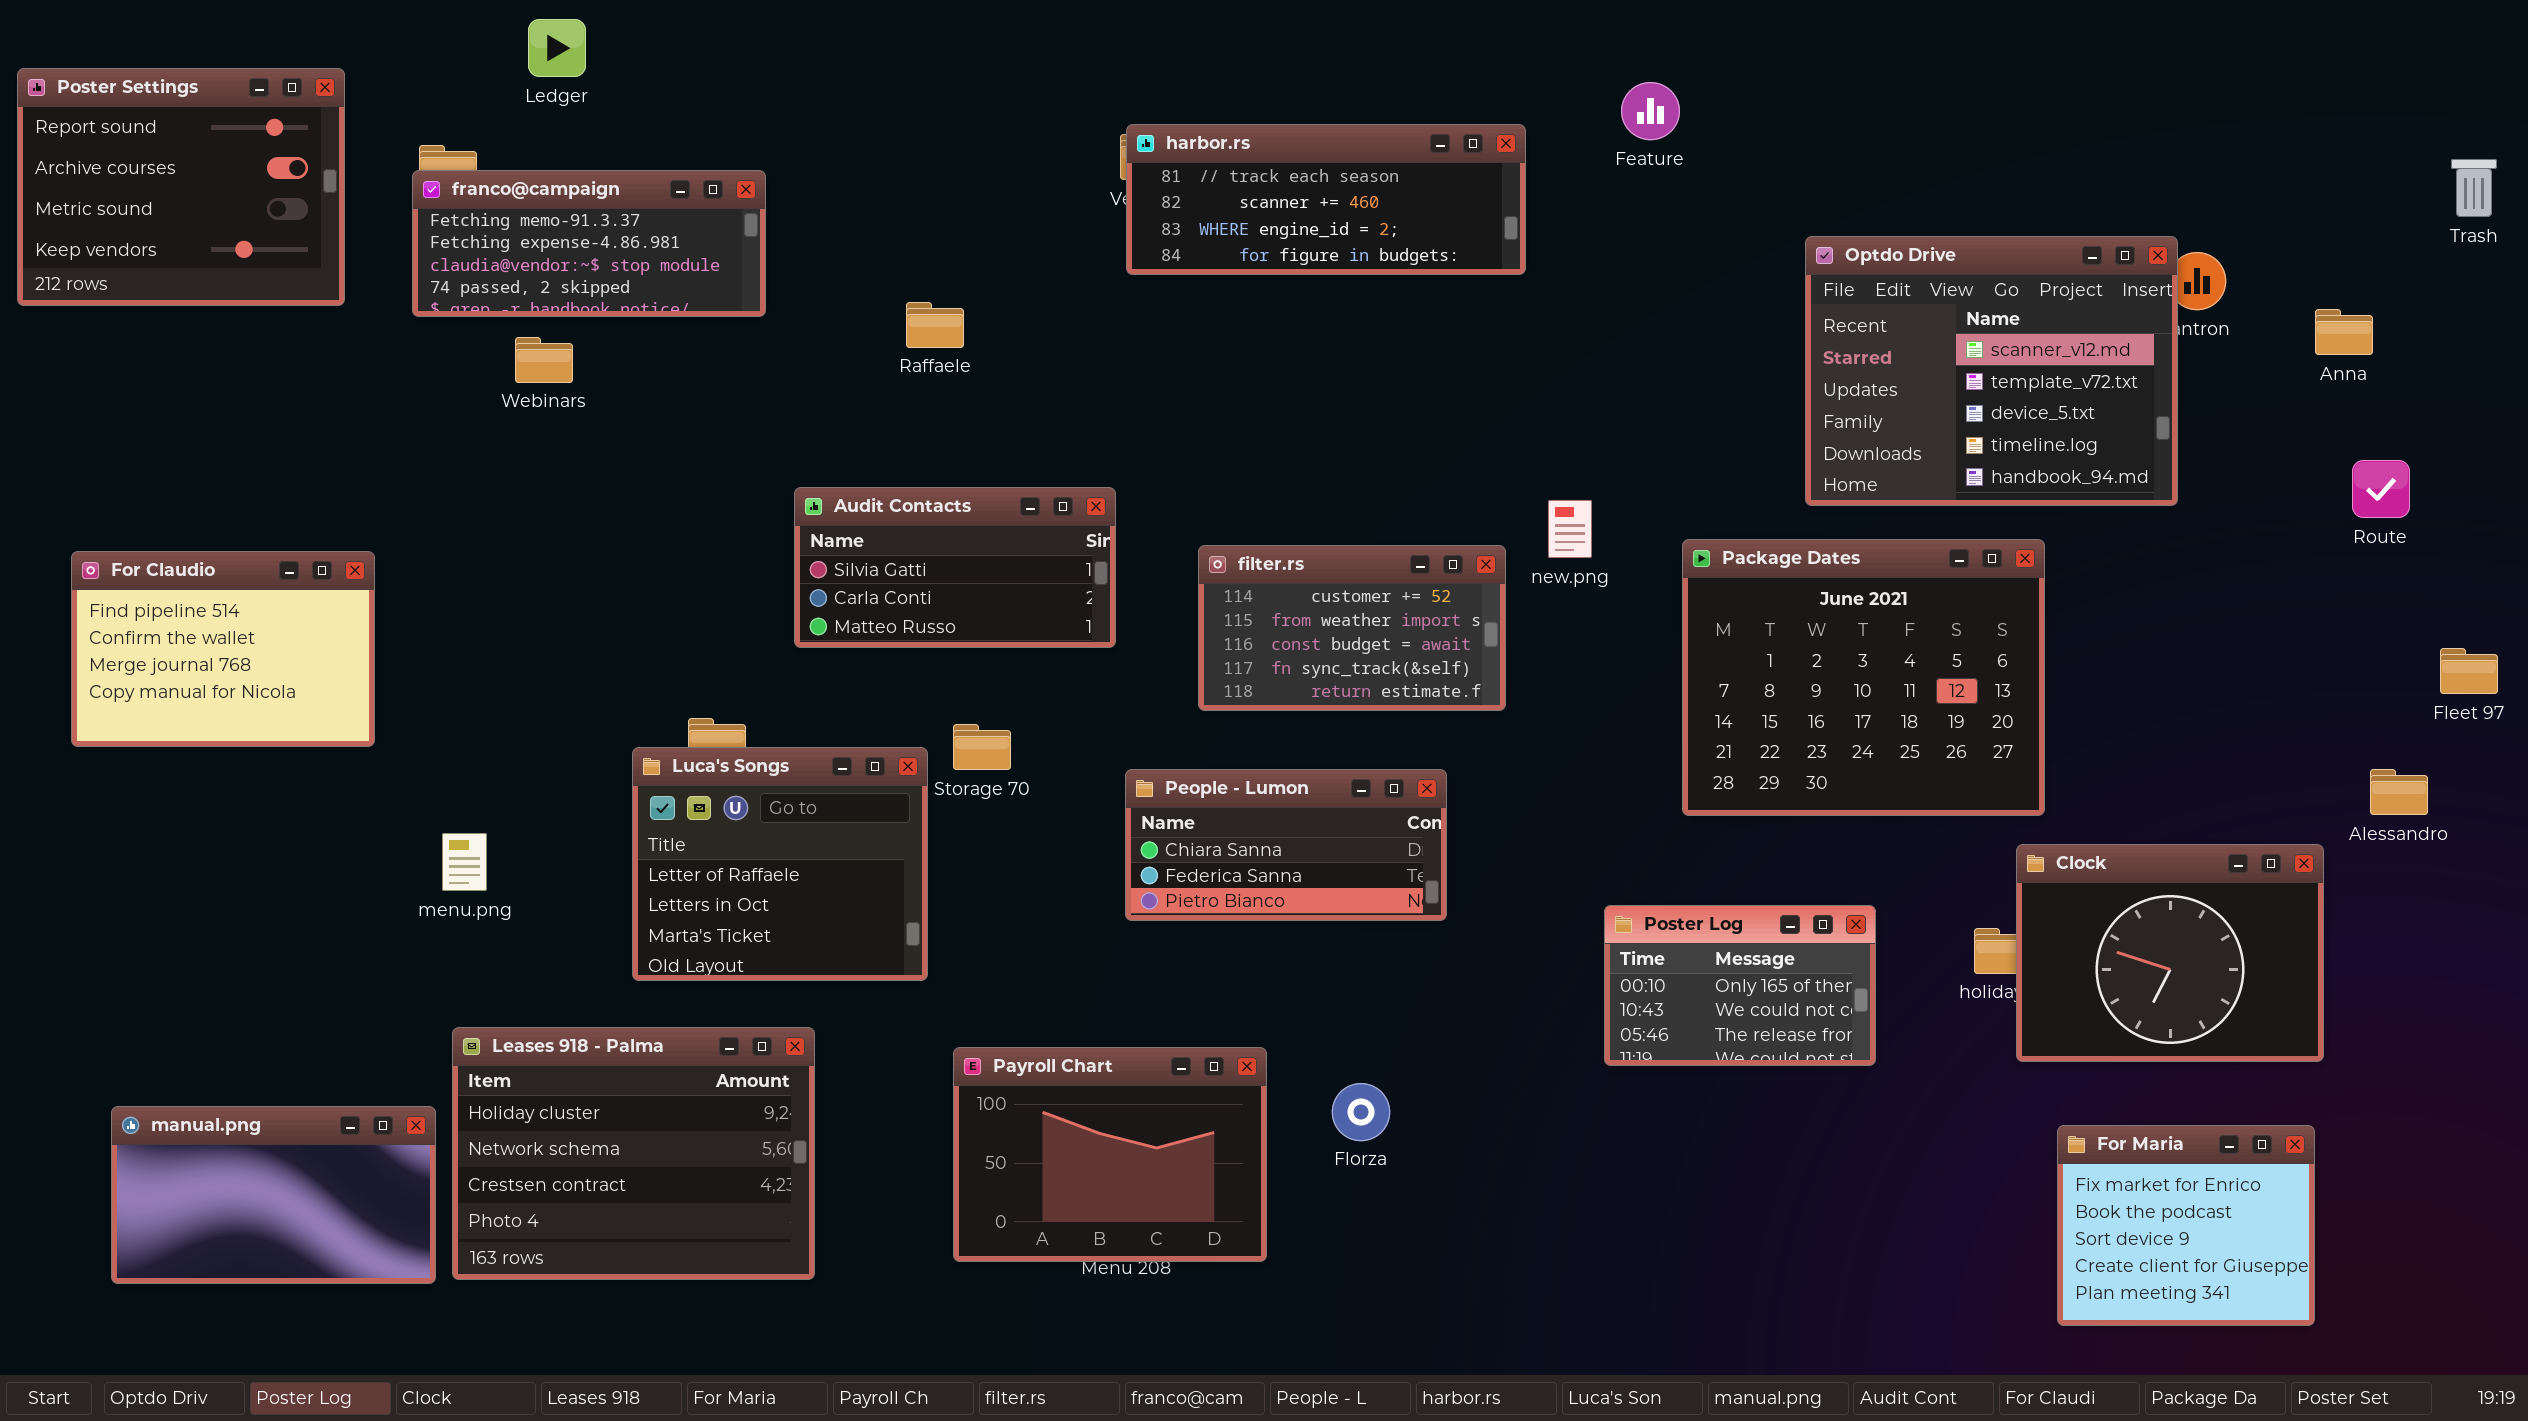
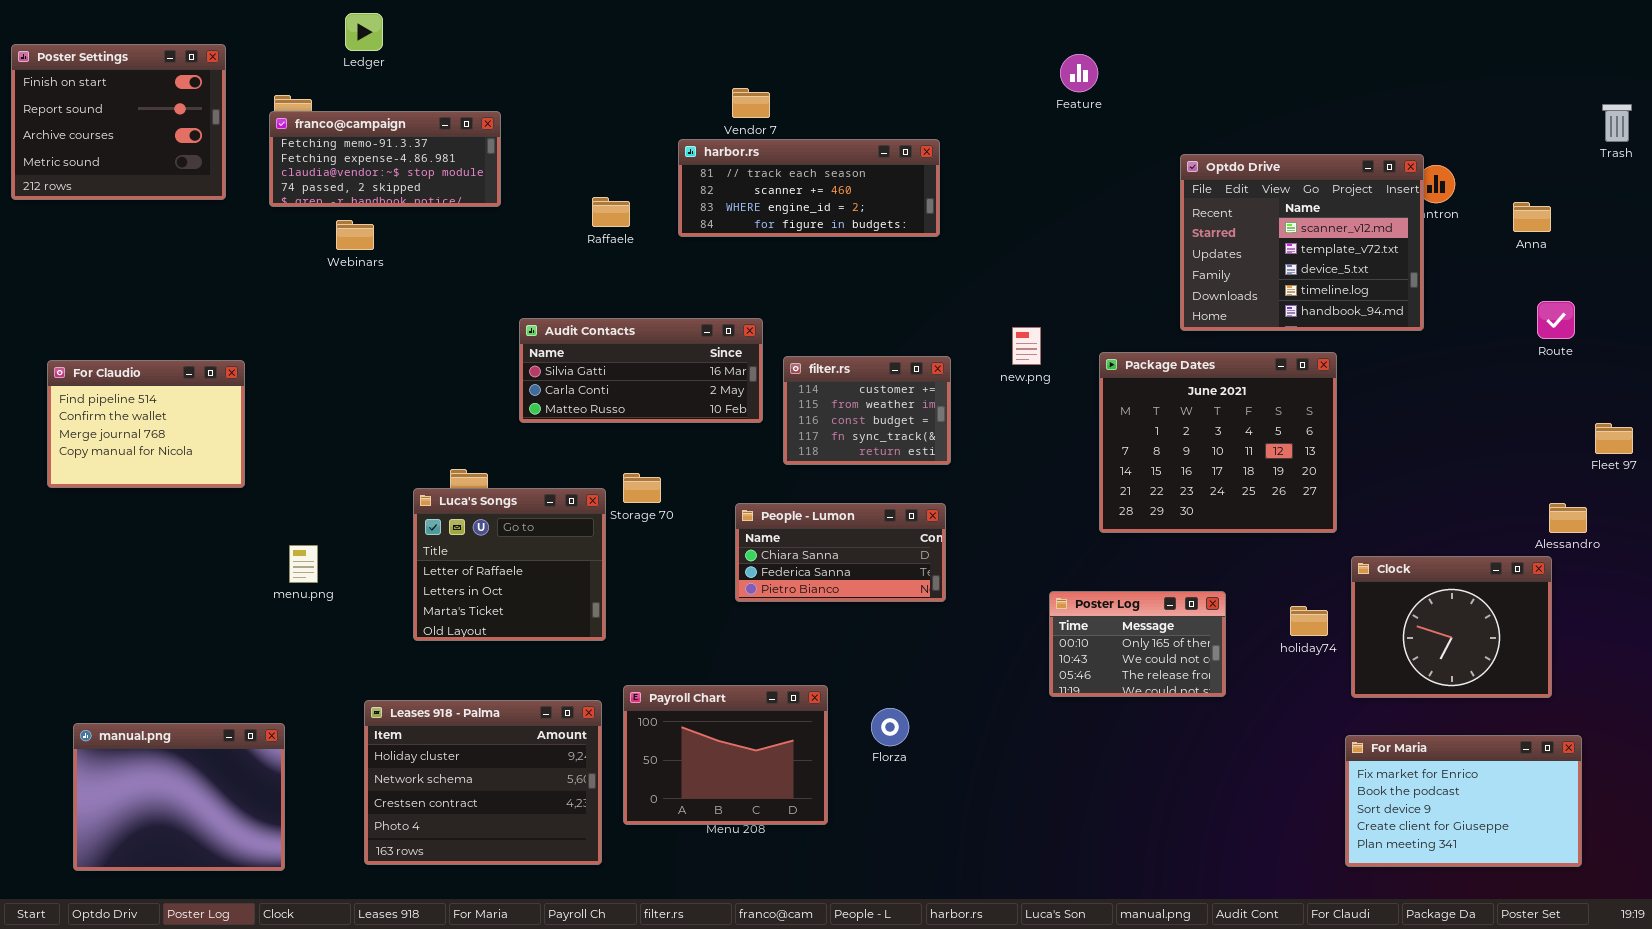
Poster Settings: [17,68,345,306] -> [11,44,226,200], scrolled up 1 row
harbor.rs: [1126,124,1526,275] -> [678,139,940,237], moved
Audit Contacts: [794,487,1116,648] -> [519,318,763,423], resized
filter.rs: [1198,545,1506,711] -> [783,356,951,465], resized
Clock: [2016,844,2324,1062] -> [1351,556,1552,698], moved
Leases 918 - Palma: [452,1027,815,1280] -> [364,700,602,865], moved
manual.png: [111,1106,436,1284] -> [73,723,285,871], resized
For Maria: [2057,1125,2315,1326] -> [1345,735,1582,867], resized

